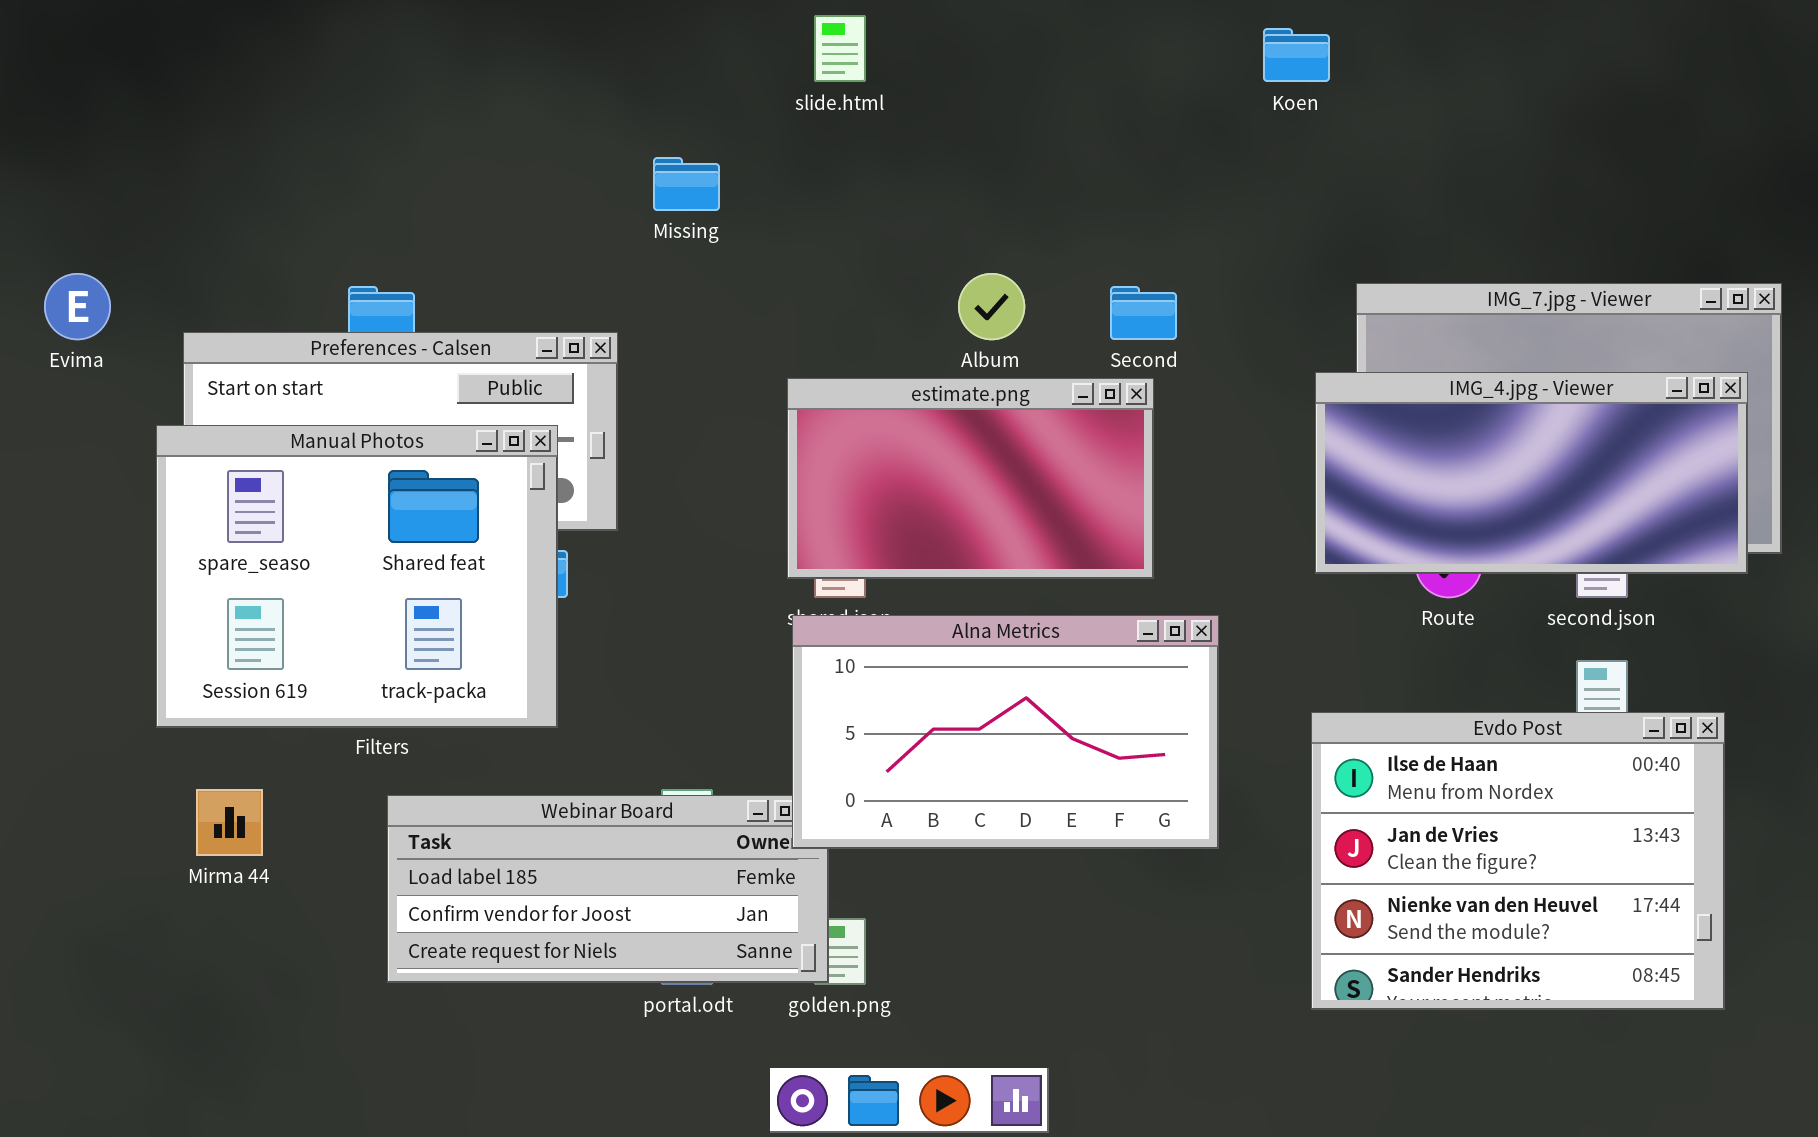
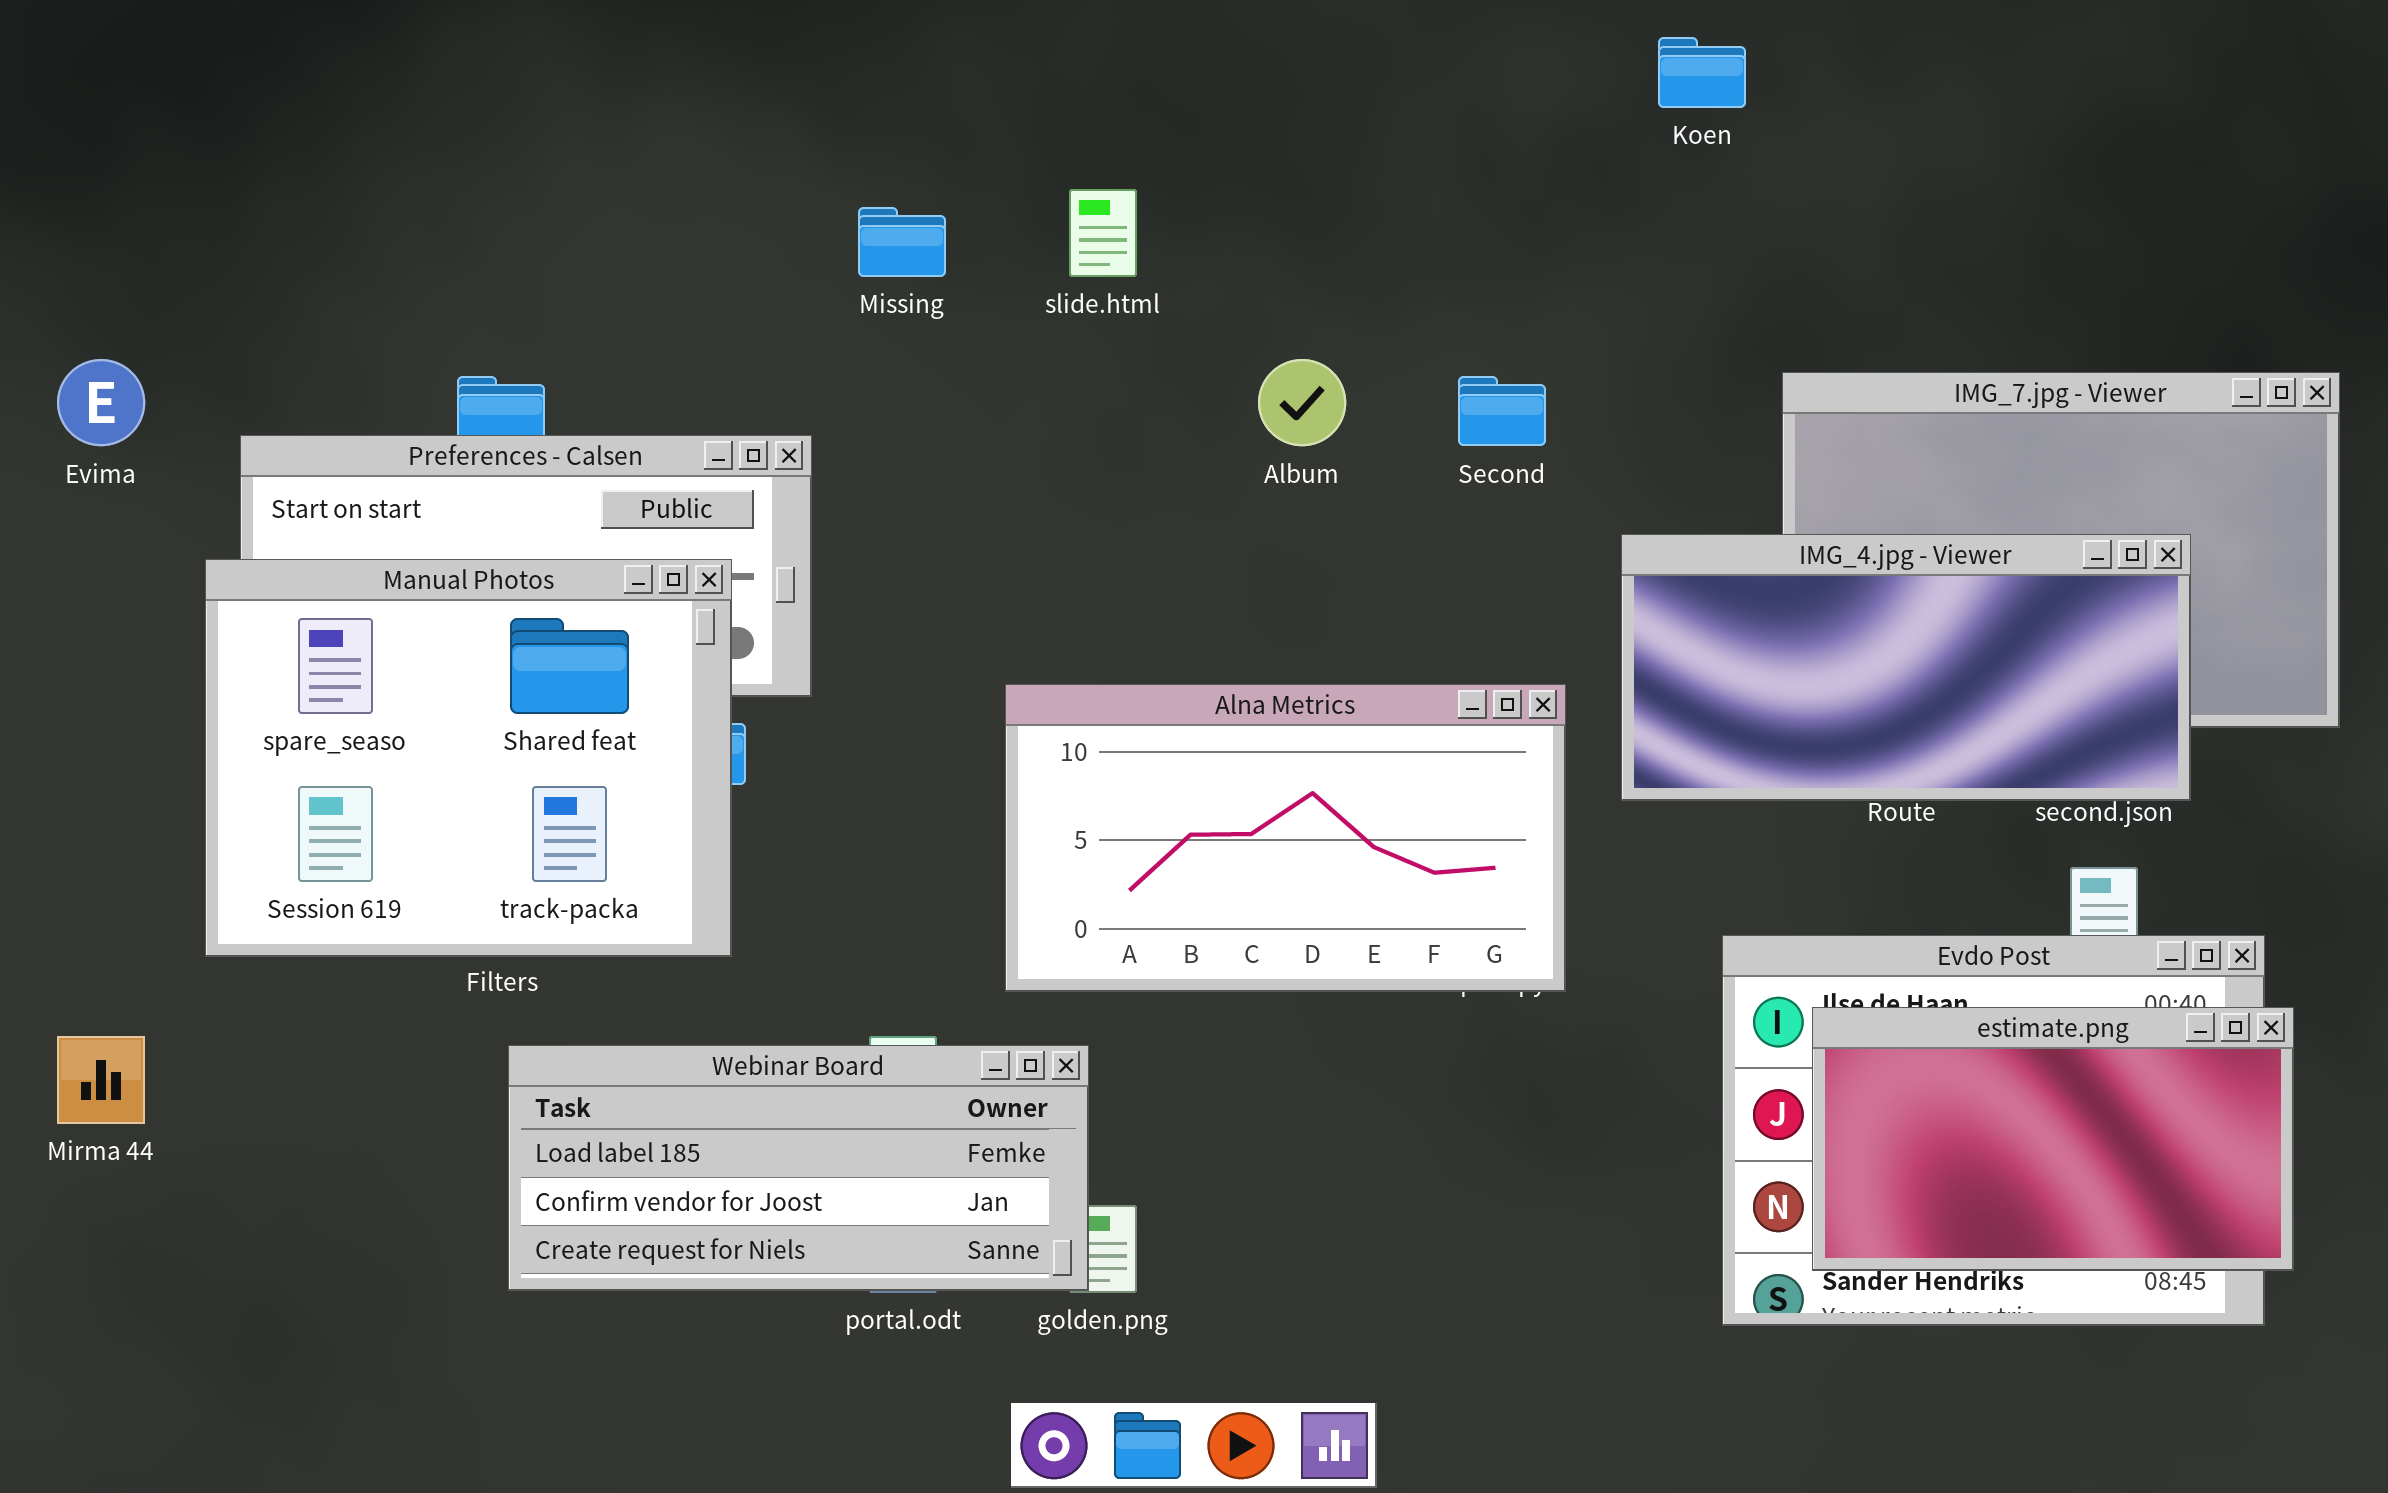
slide.html: [814,15,866,82] -> [1069,189,1137,277], moved
IMG_4.jpg - Viewer: [1315,372,1748,574] -> [1621,534,2191,801], moved
estimate.png: [787,378,1154,579] -> [1812,1007,2294,1271], moved
Alna Metrics: [792,615,1219,849] -> [1005,684,1566,992], moved
Mirma 44: [196,789,263,856] -> [57,1036,145,1124], moved

